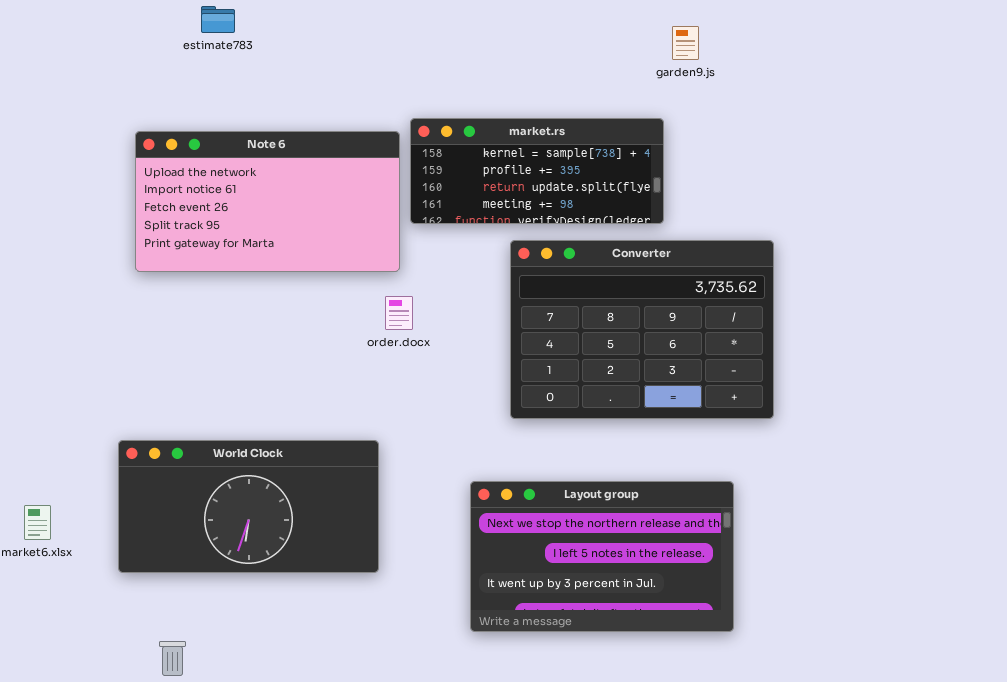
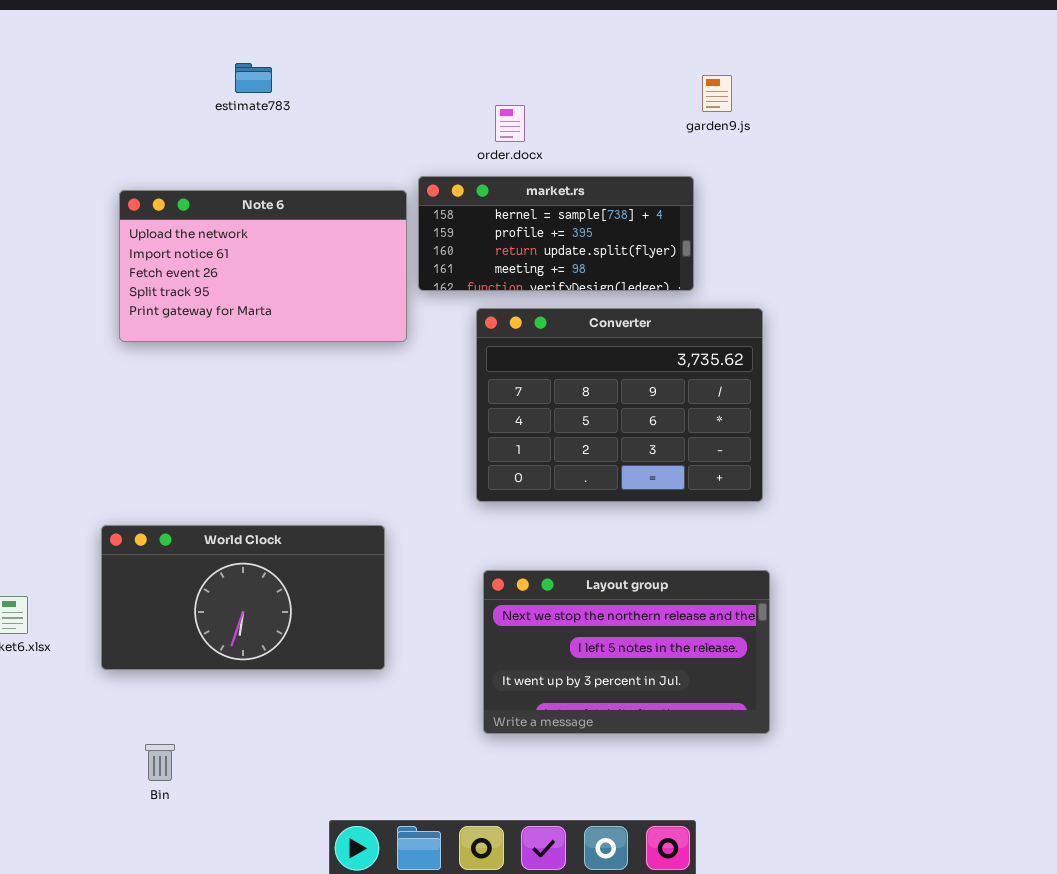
estimate783: [201,6,235,33] -> [235,63,272,93], moved
Converter: [510,240,774,419] -> [476,308,763,502], moved
order.docx: [385,296,413,330] -> [495,105,525,142], moved

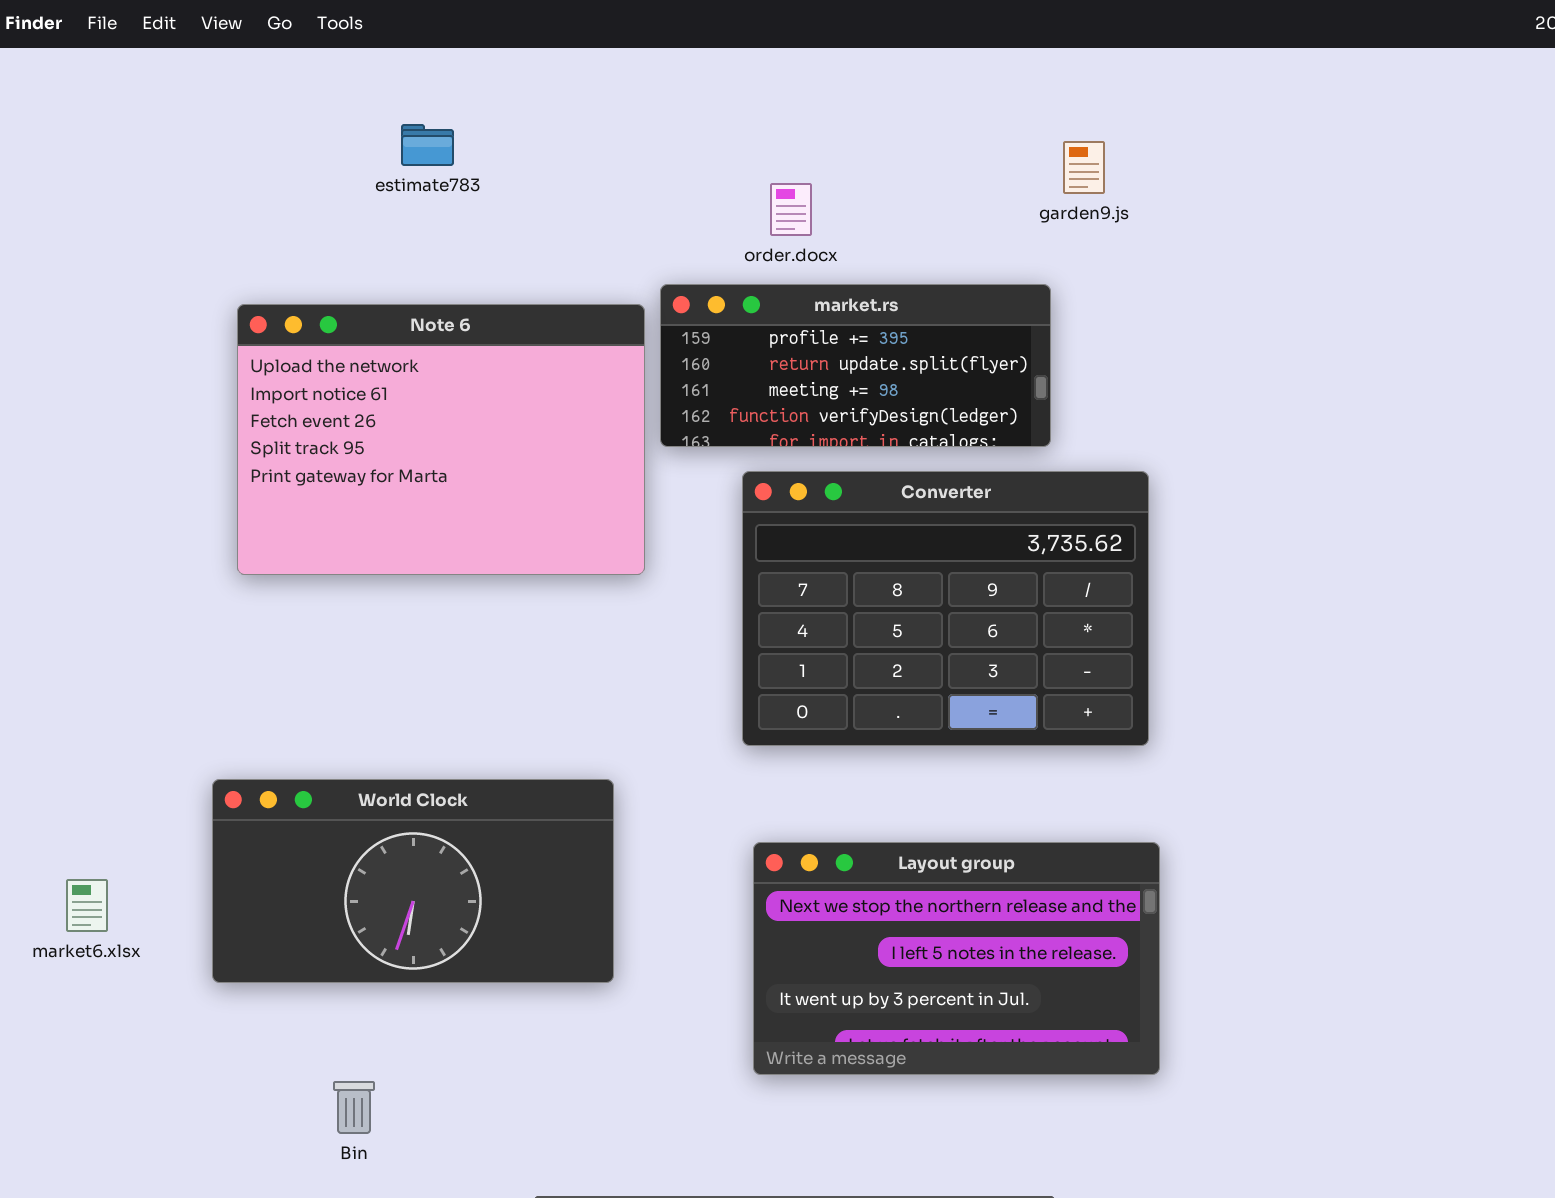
market.rs: [418,176,694,291] -> [660,284,1051,447], scrolled down 1 row
Note 6: [119,190,407,342] -> [237,304,645,575], resized
Bin: [145,744,175,781] -> [333,1081,375,1134], moved

